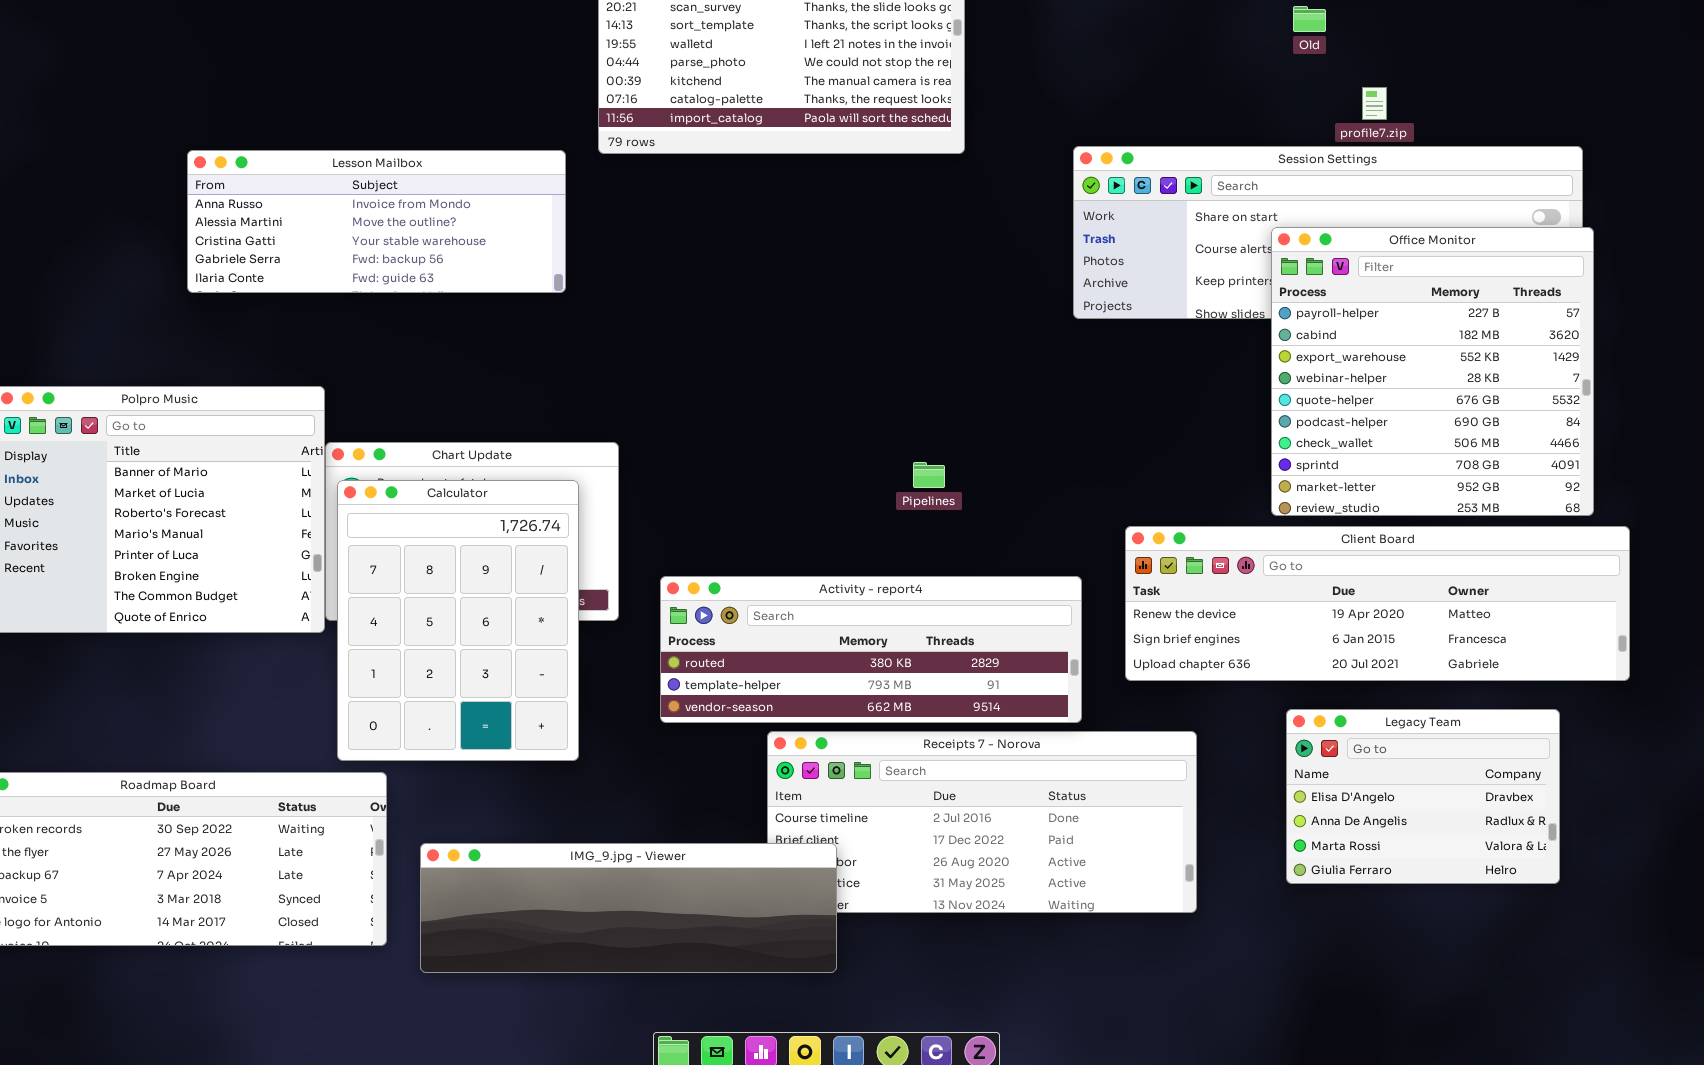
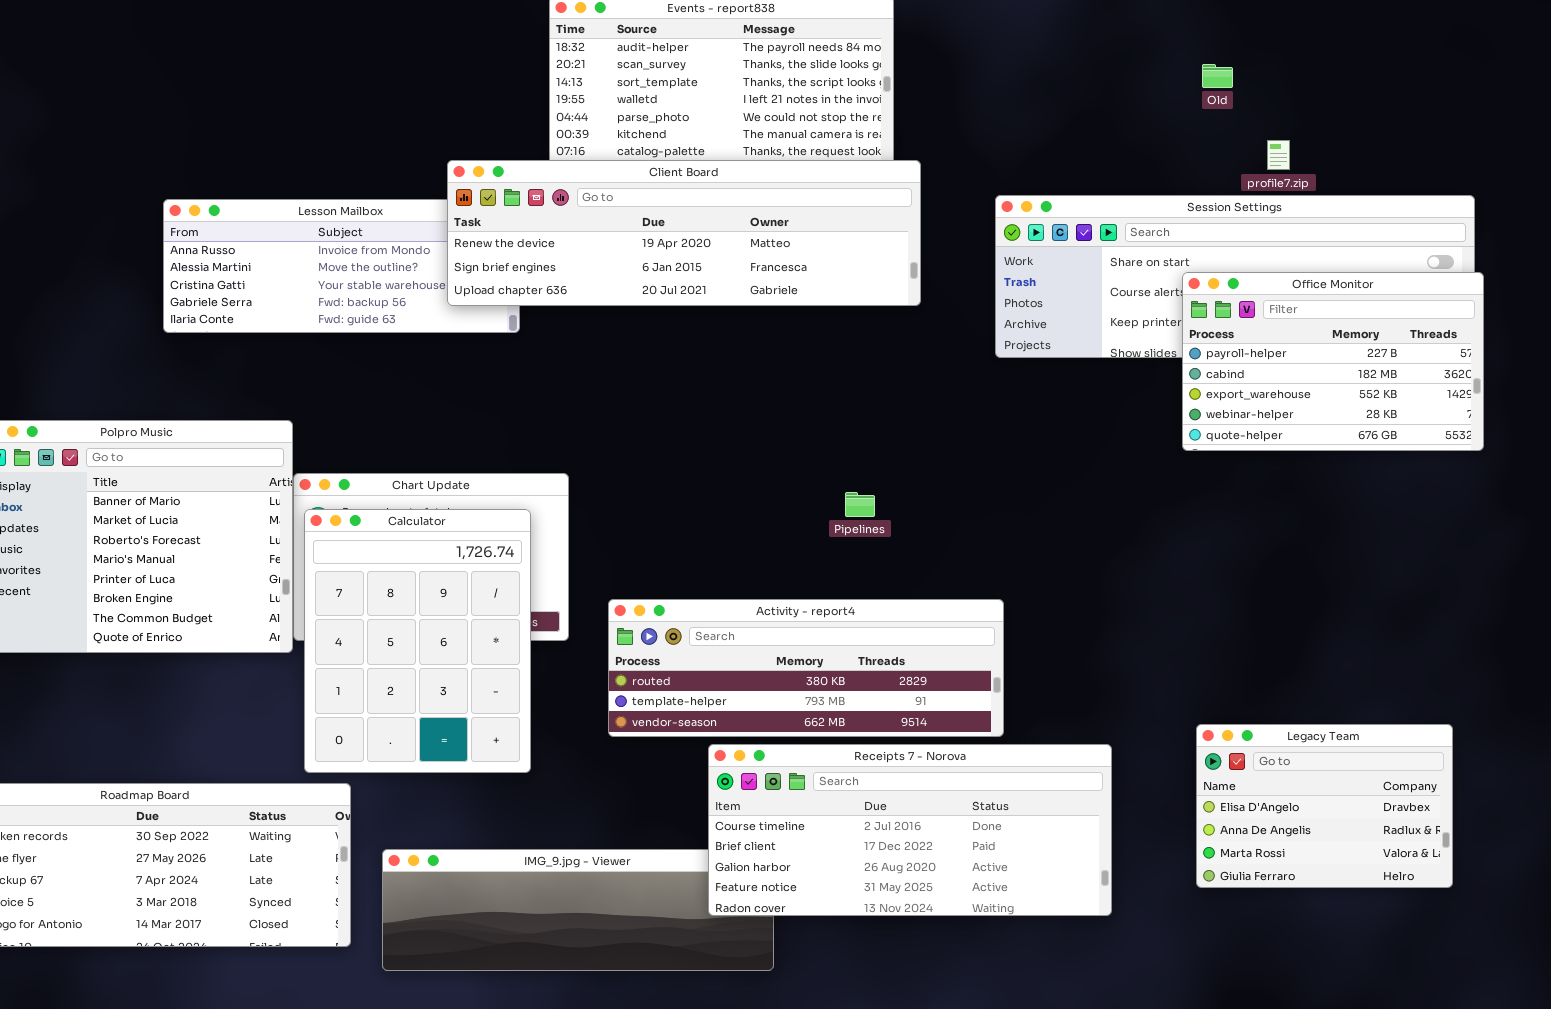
Office Monitor: [1271,227,1594,516] -> [1182,272,1484,451], resized
Client Board: [1125,526,1630,681] -> [447,160,921,306], moved
Receipts 7 - Norova: [767,731,1197,913] -> [708,744,1112,916], raised

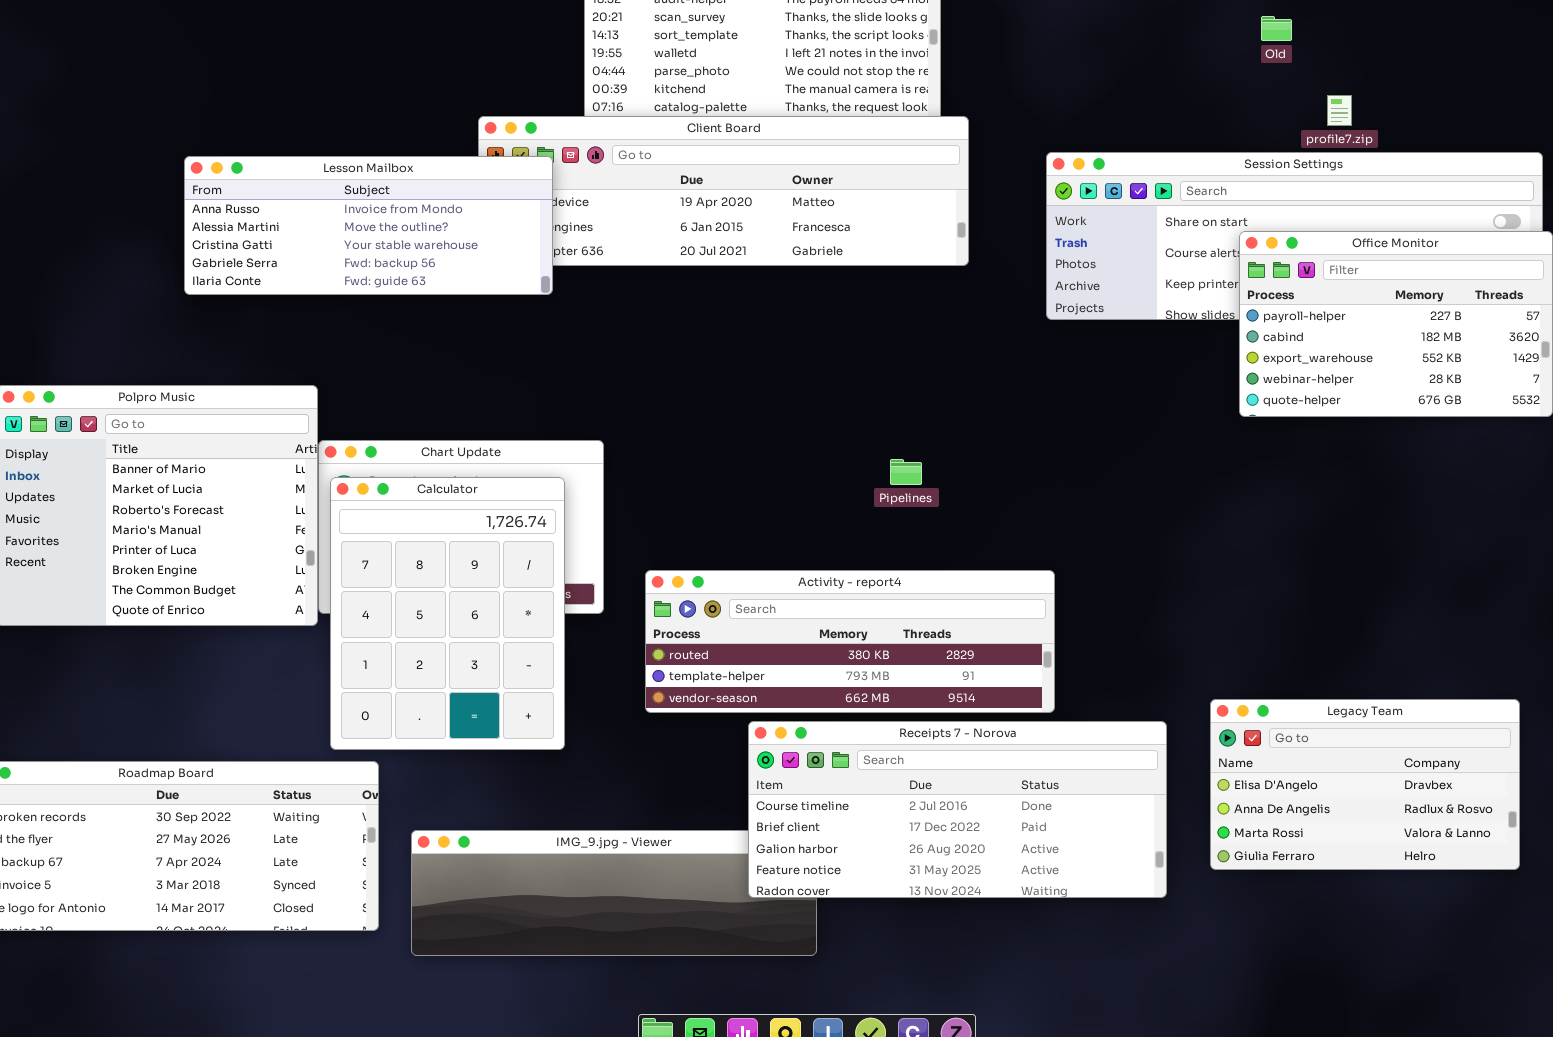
Lesson Mailbox: [163,199,520,333] -> [184,156,553,295], raised
Legacy Team: [1196,724,1453,888] -> [1210,699,1520,870], resized

